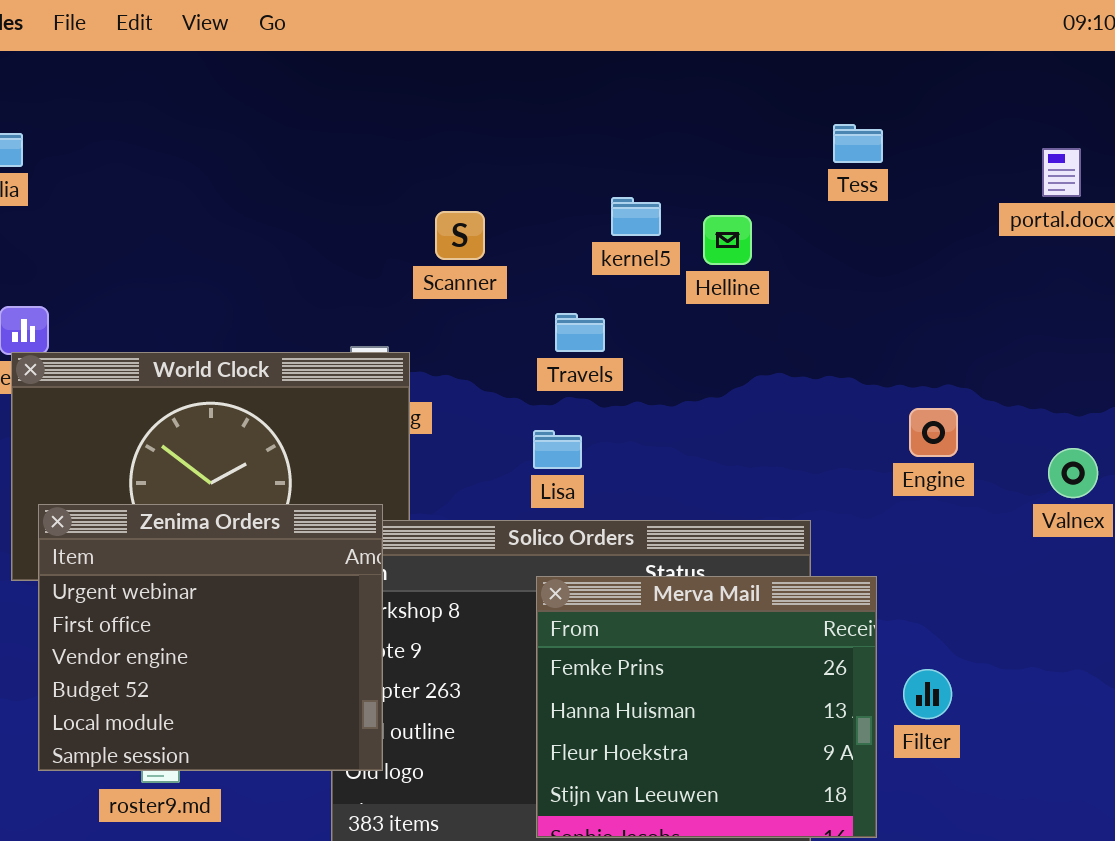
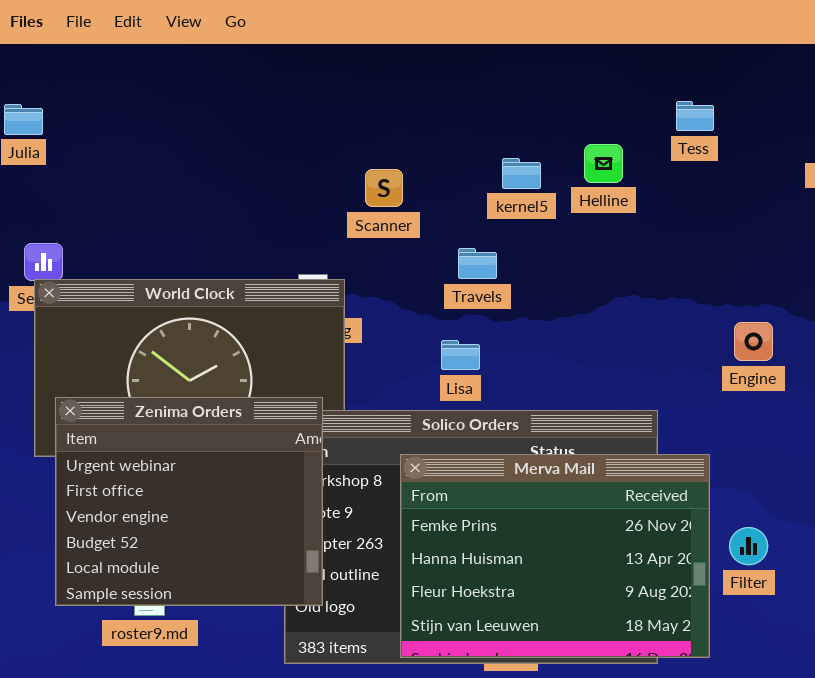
Helline: [703,215,752,265] -> [584,144,623,183], moved
Merva Mail: [536,576,877,838] -> [400,454,710,658], resized

